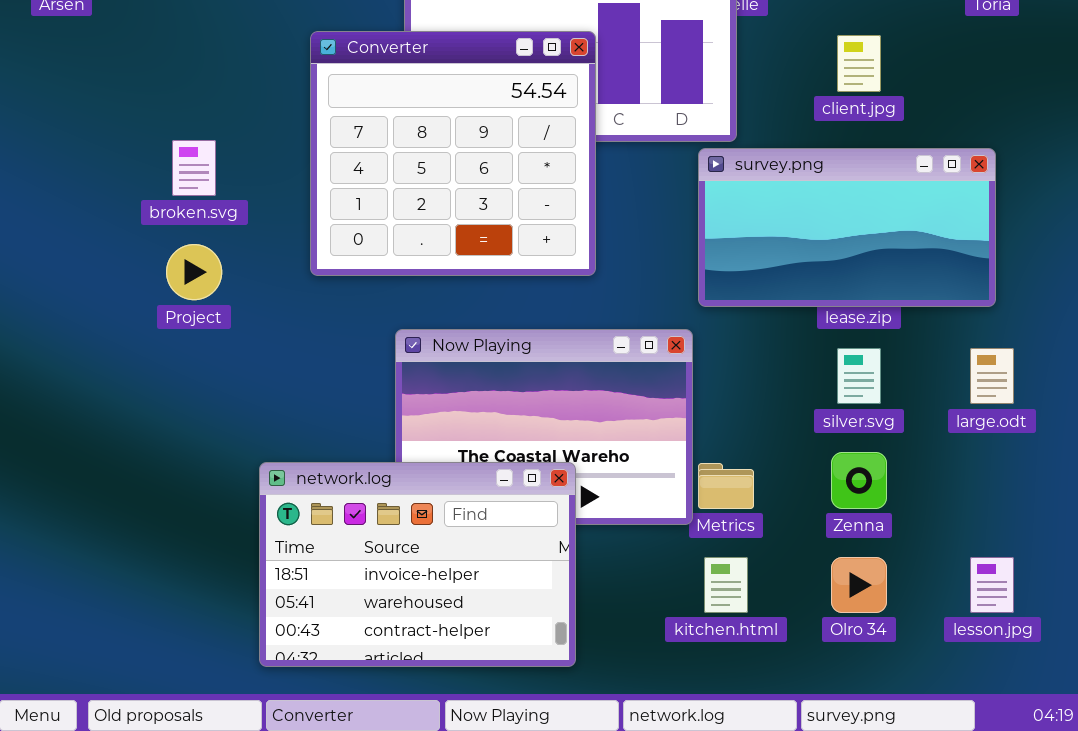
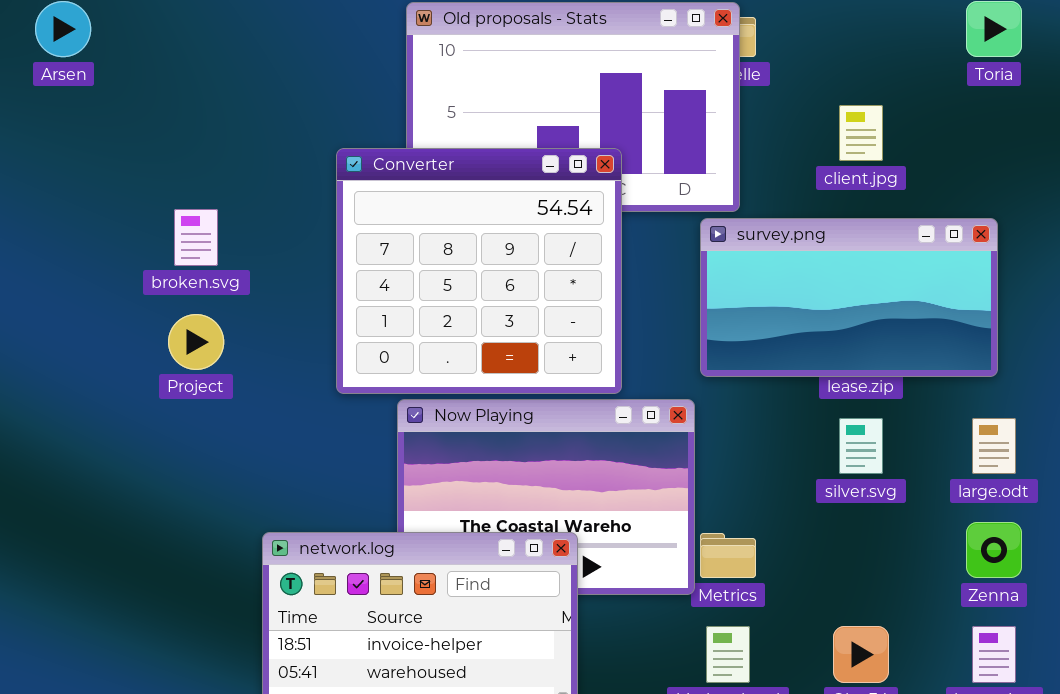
Converter: [310,31,596,276] -> [336,148,622,394], moved
Zenna: [831,452,887,509] -> [966,522,1022,578], moved

